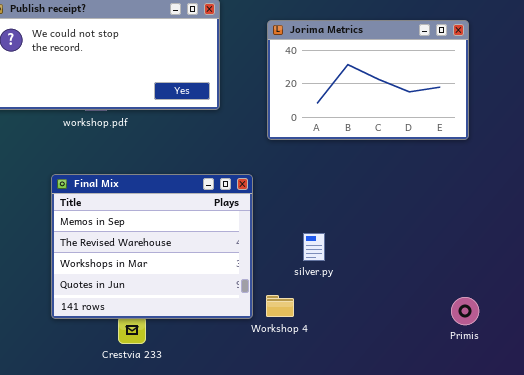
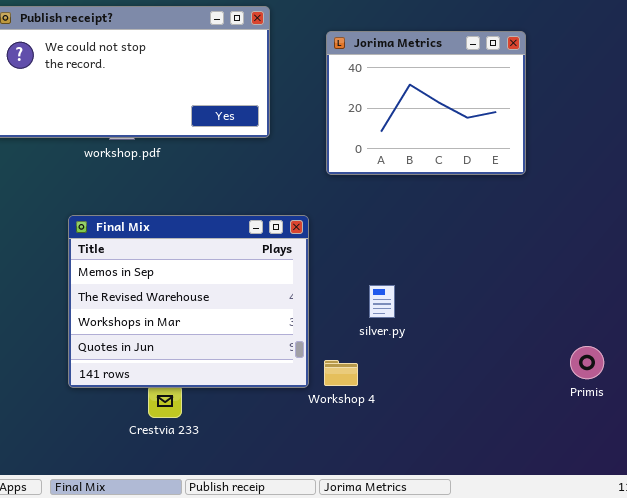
Jorima Metrics: [267,20,469,140] -> [326,31,526,175], resized
Primis: [451,297,479,325] -> [570,346,604,379], moved

